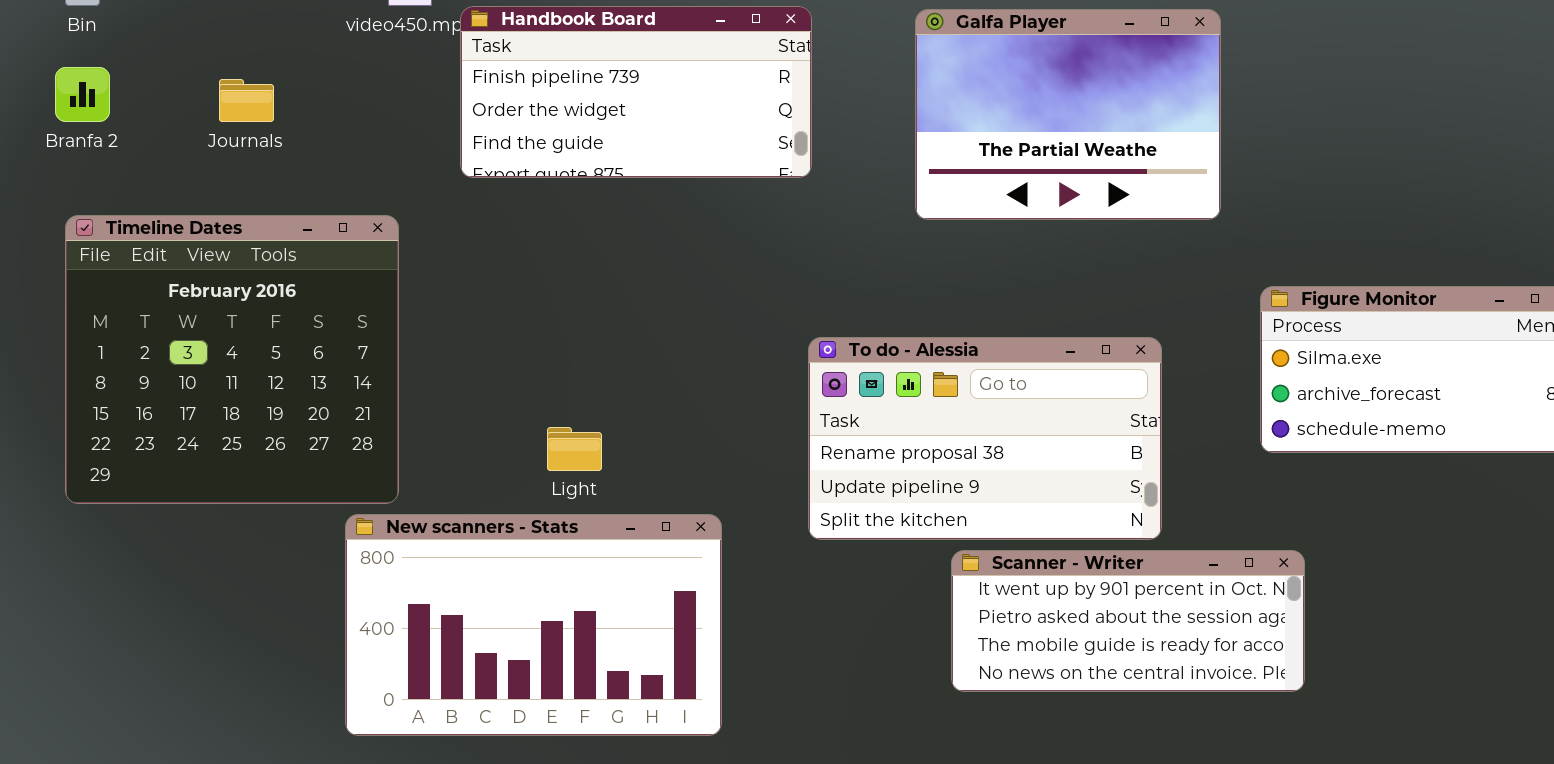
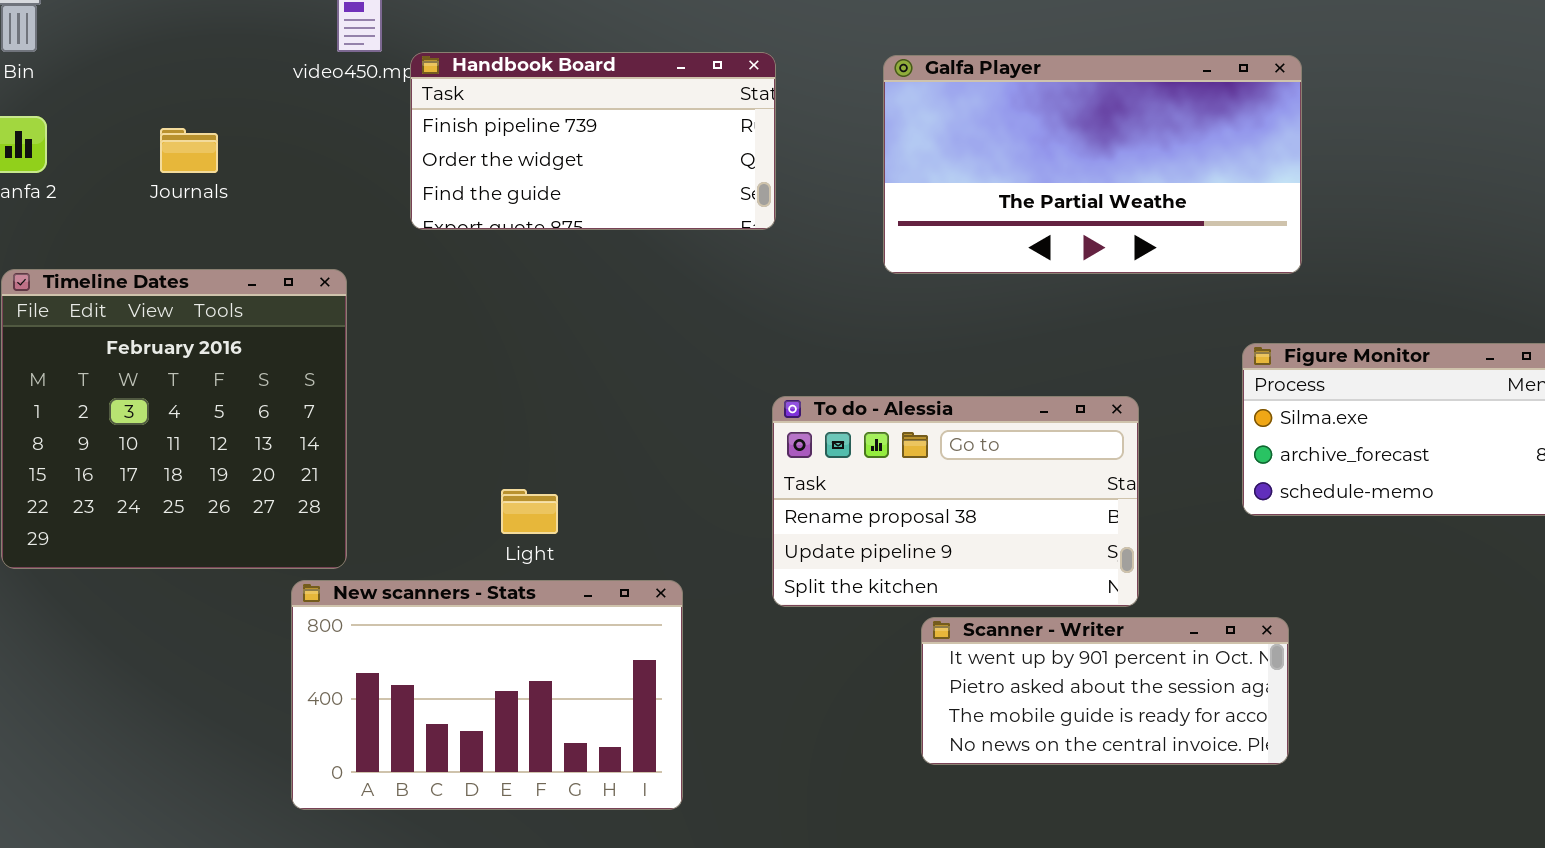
Galfa Player: [915,9,1221,220] -> [883,55,1302,274], resized

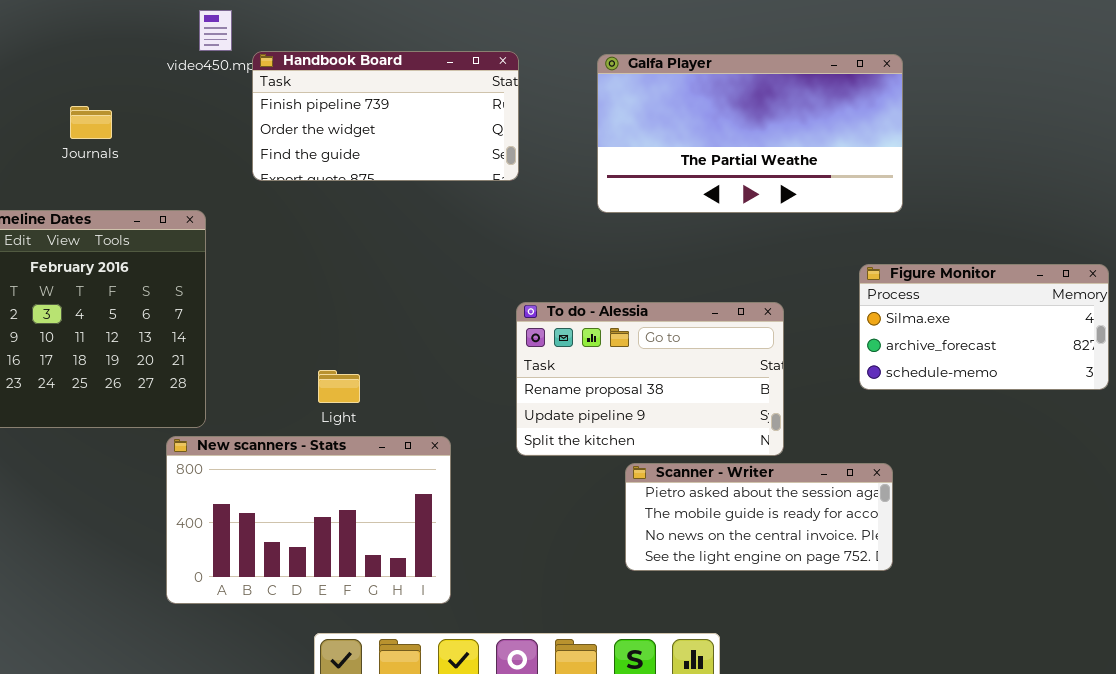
Scanner - Writer: [921,617,1289,765] -> [625,463,893,571], scrolled down 1 row

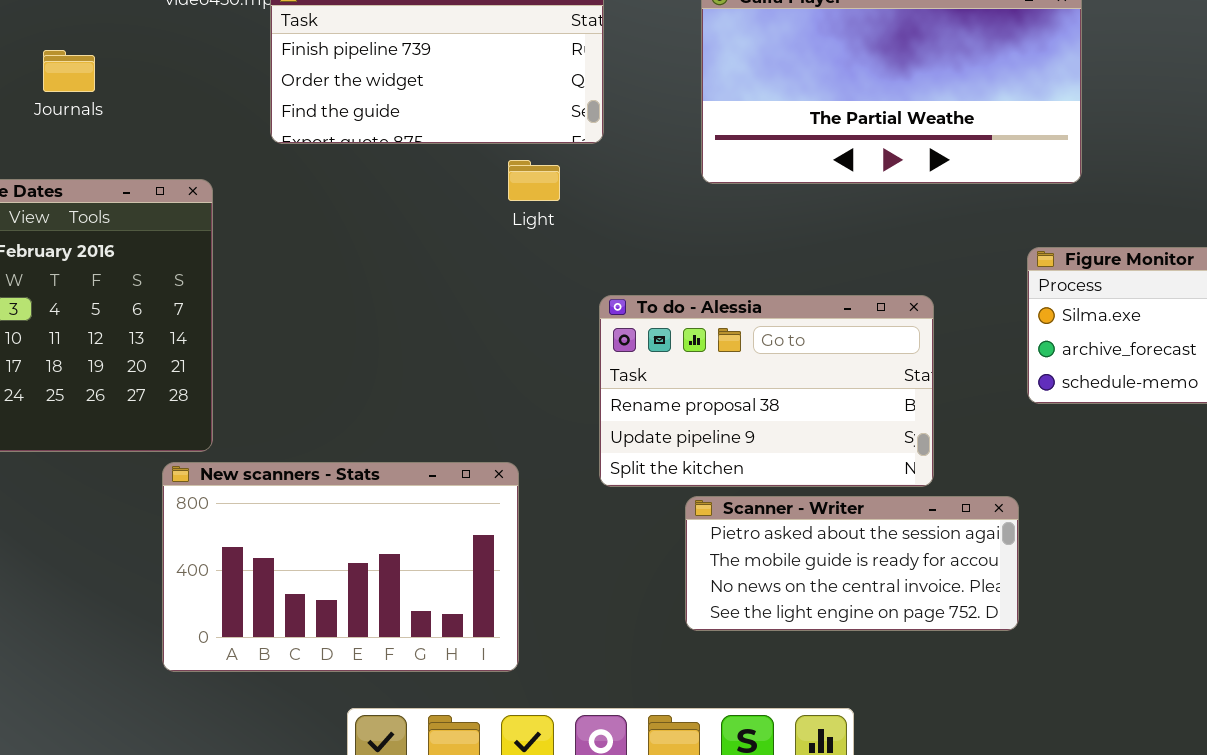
Light: [318,370,360,403] -> [508,160,560,201], moved
Scanner - Writer: [625,463,893,571] -> [685,496,1019,631], moved

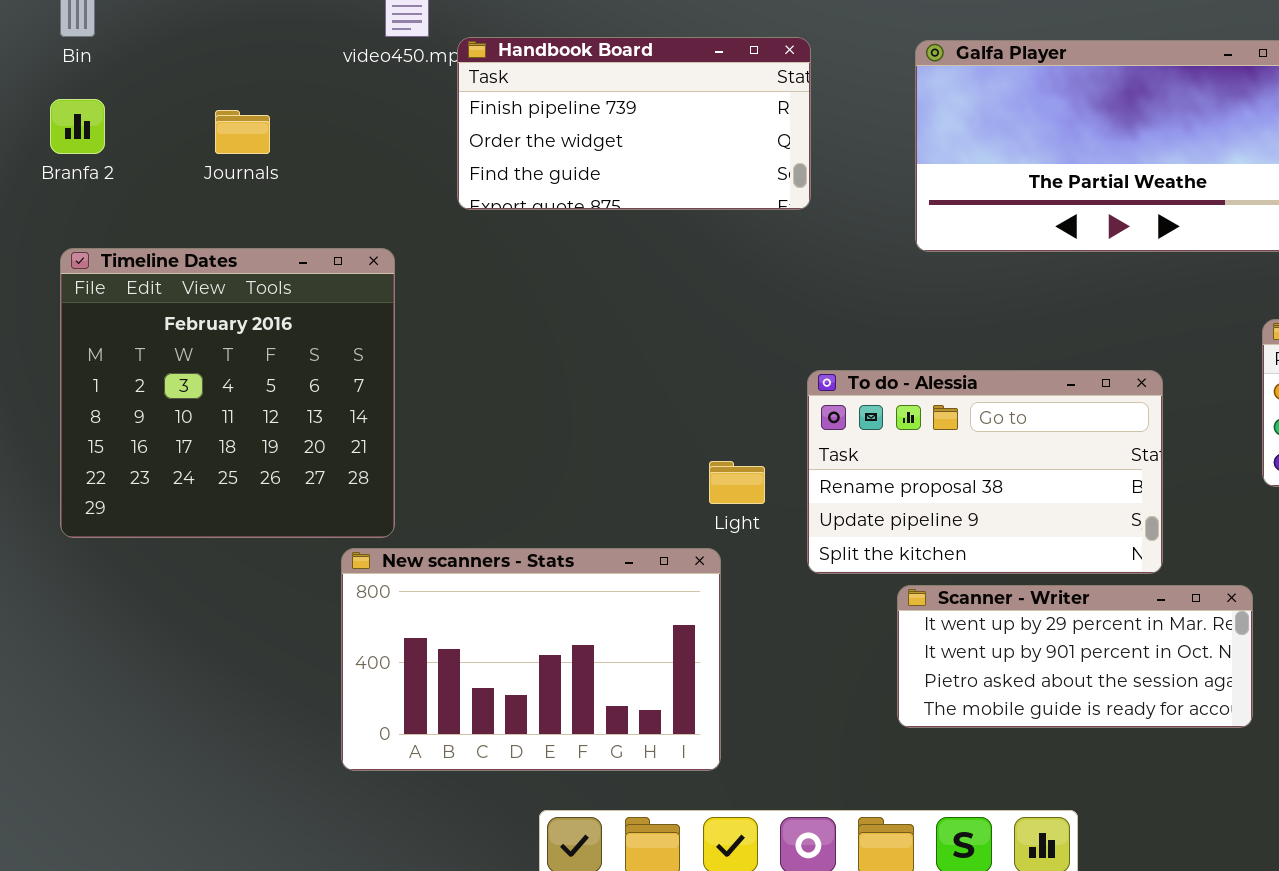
Light: [508,160,560,201] -> [709,461,765,504], moved
Scanner - Writer: [685,496,1019,631] -> [897,585,1253,728], scrolled up 2 rows

